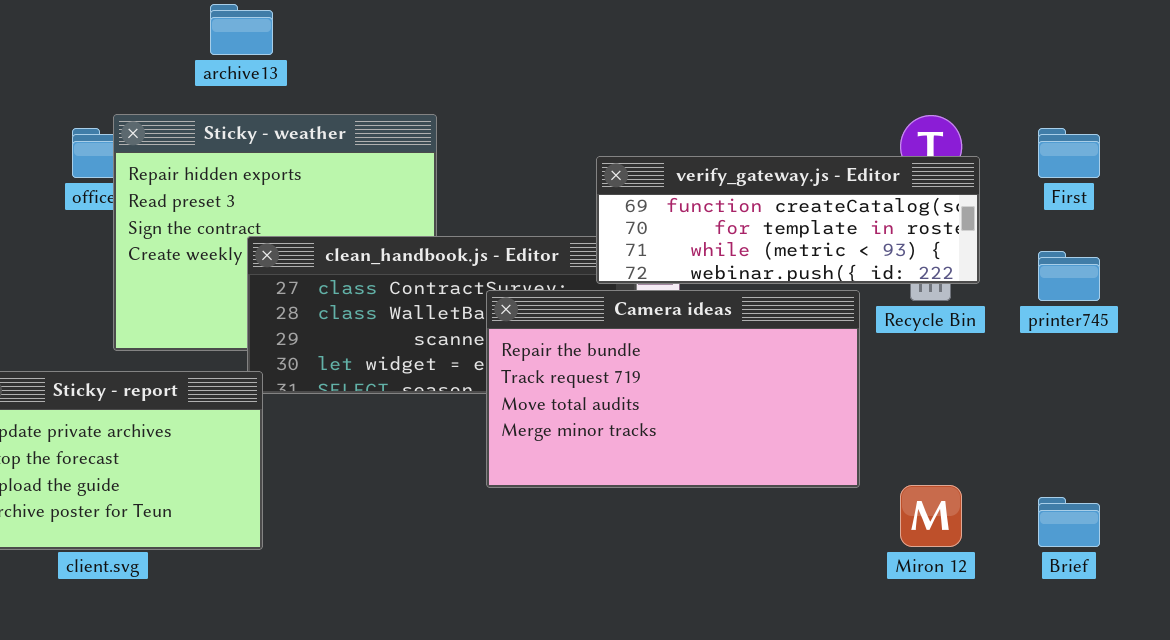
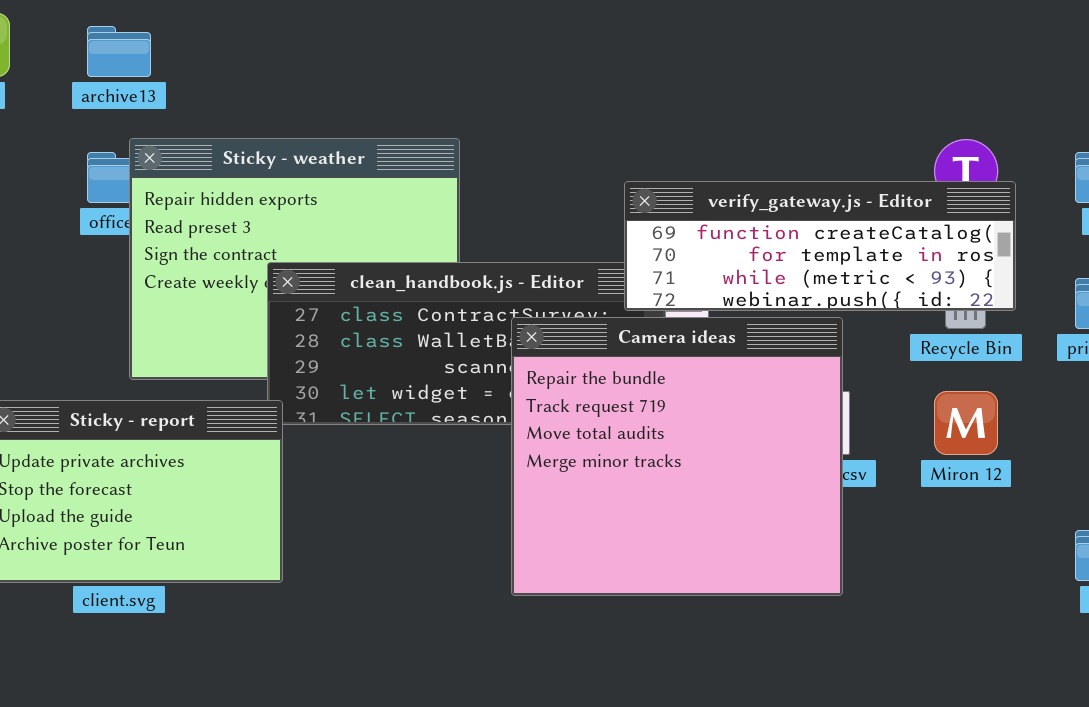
archive13: [210,4,273,55] -> [87,26,151,77], moved
Camera ideas: [486,290,860,488] -> [511,317,843,596], resized
Miron 12: [900,485,962,547] -> [934,391,998,455], moved

